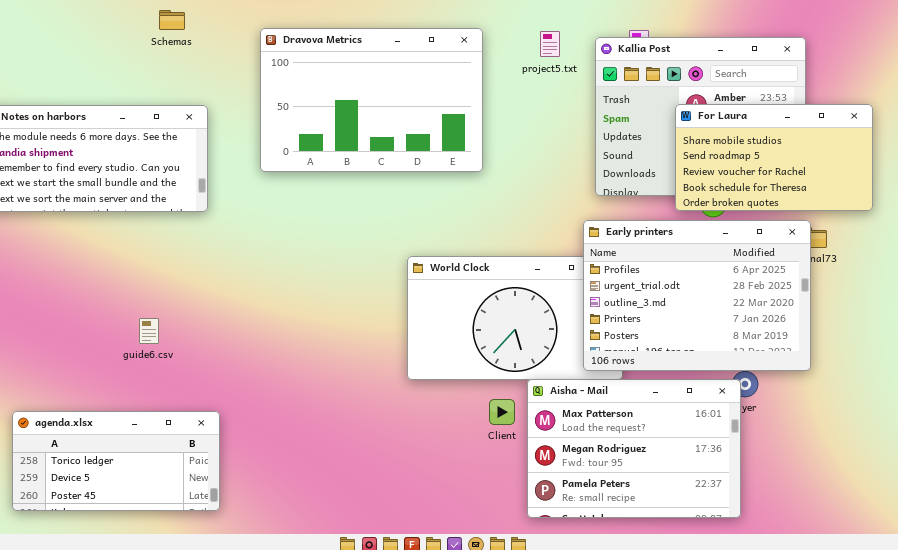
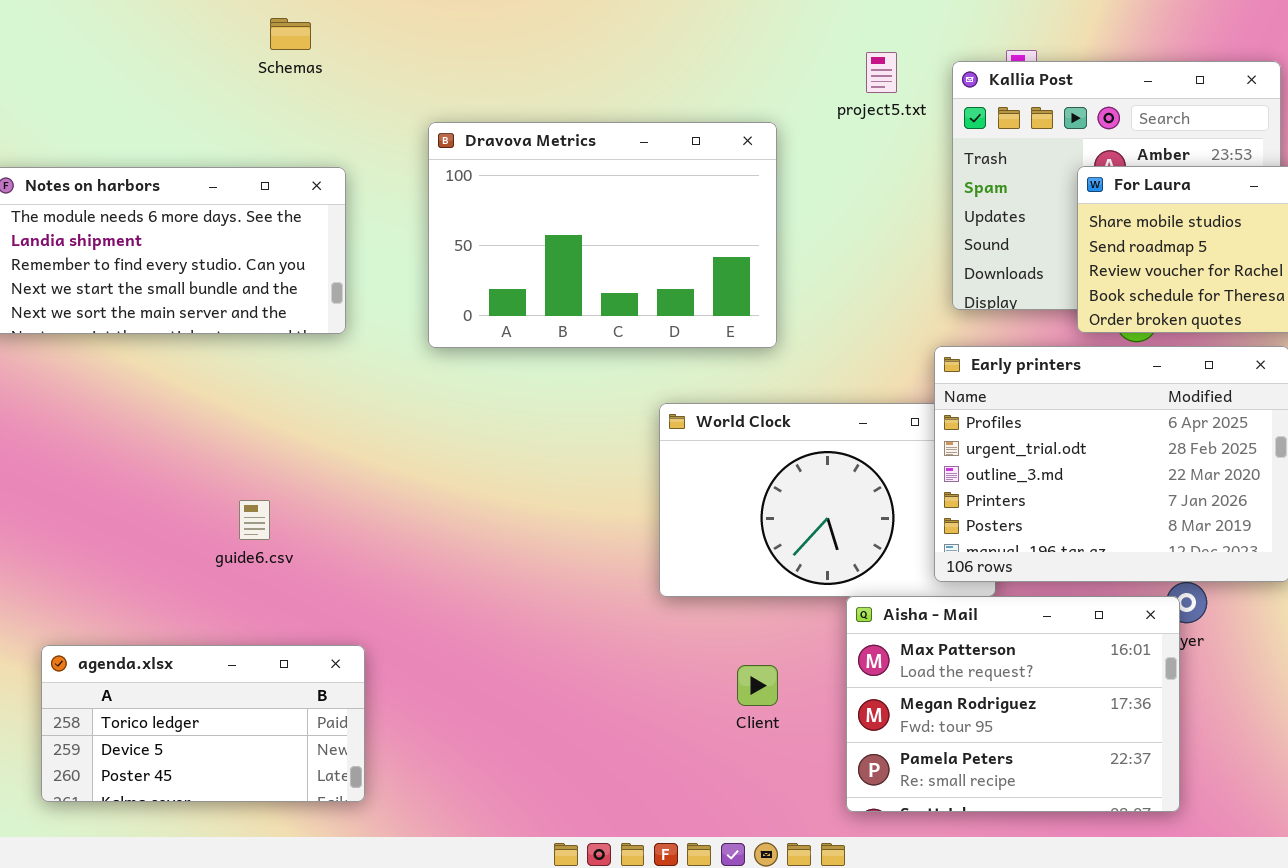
Dravova Metrics: [260,28,483,172] -> [428,122,777,348], moved
Client: [489,399,515,425] -> [737,665,778,706], moved

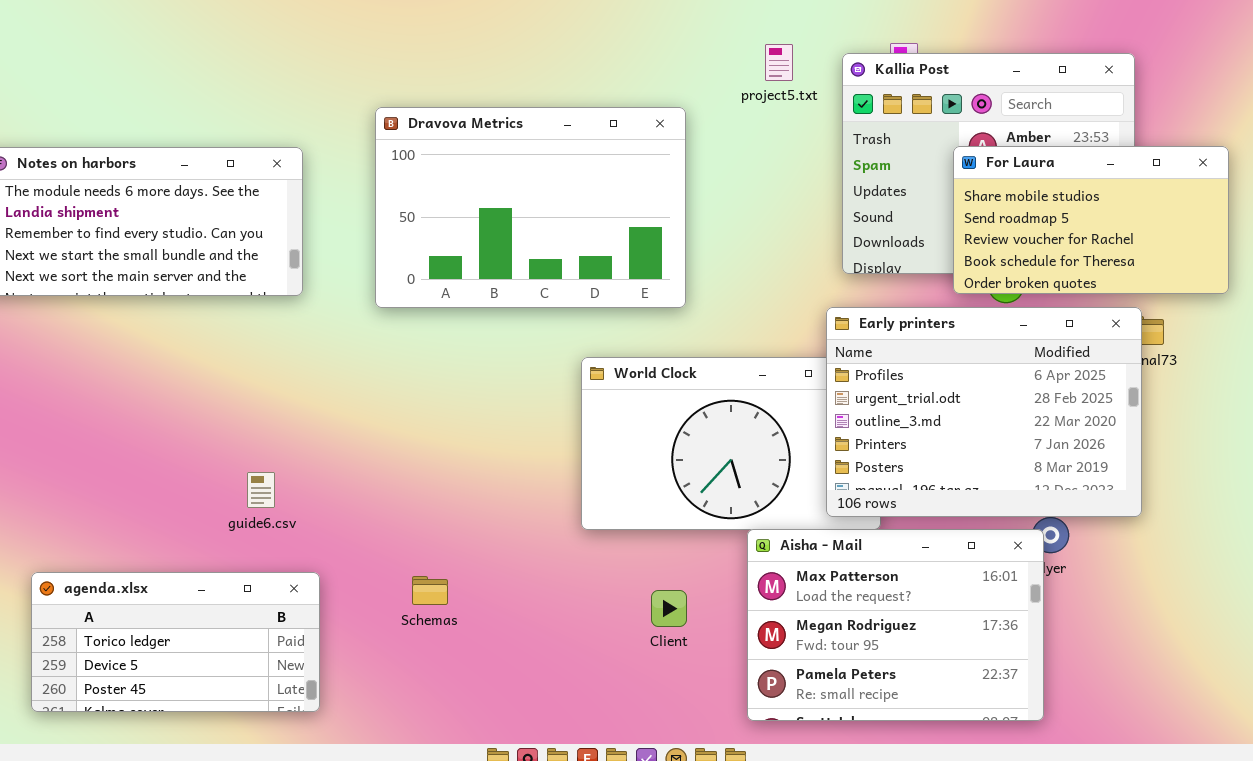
Schemas: [270,18,311,50] -> [412,576,448,605], moved
guide6.csv: [239,500,270,540] -> [247,472,275,508], moved

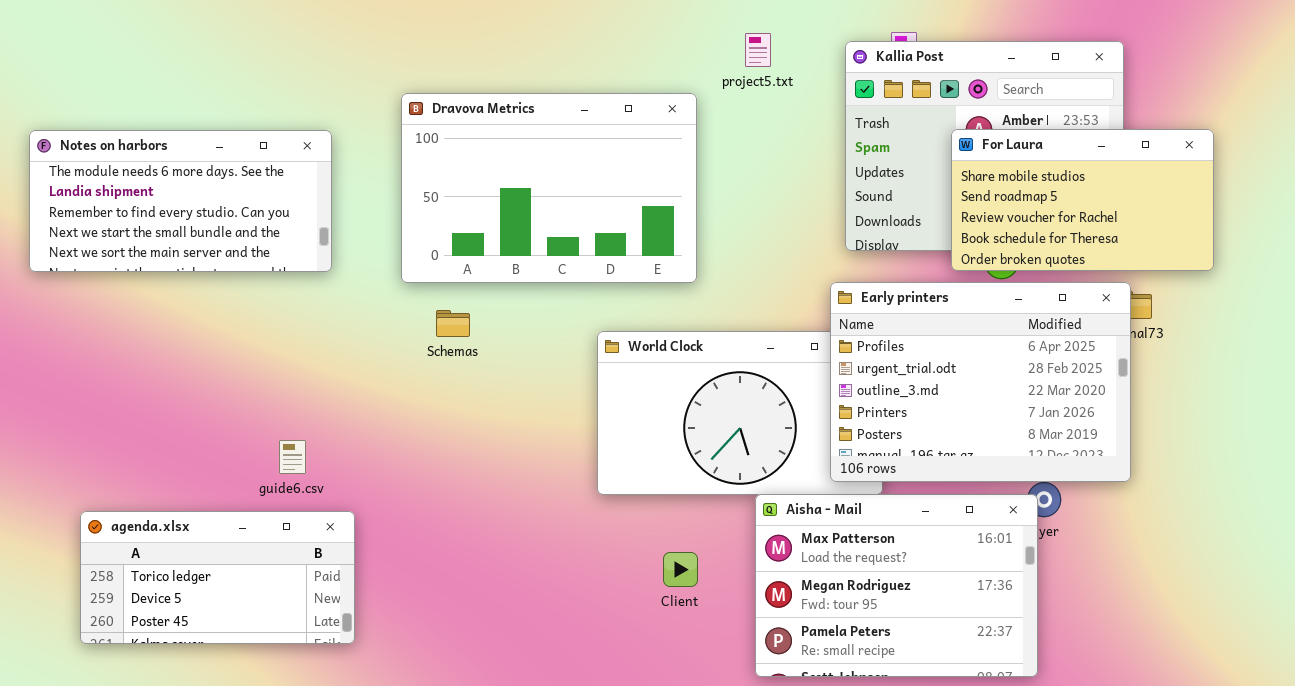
project5.txt: [765,44,793,81] -> [745,33,771,67], moved
agenda.xlsx: [31,572,320,712] -> [80,511,355,644], moved
Schemas: [412,576,448,605] -> [436,310,470,337], moved

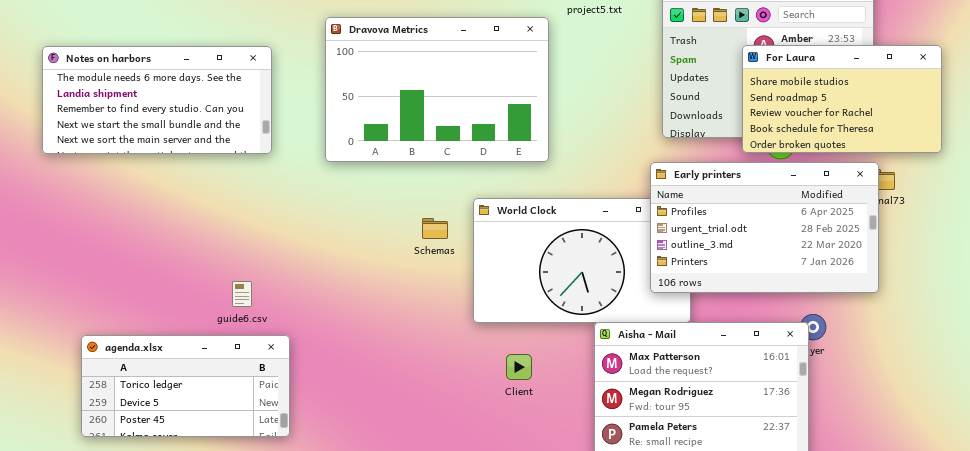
Early printers: [830,282,1131,482] -> [650,162,879,293], resized
Schemas: [436,310,470,337] -> [422,218,448,239], moved
Client: [663,552,698,587] -> [506,354,532,380], moved

